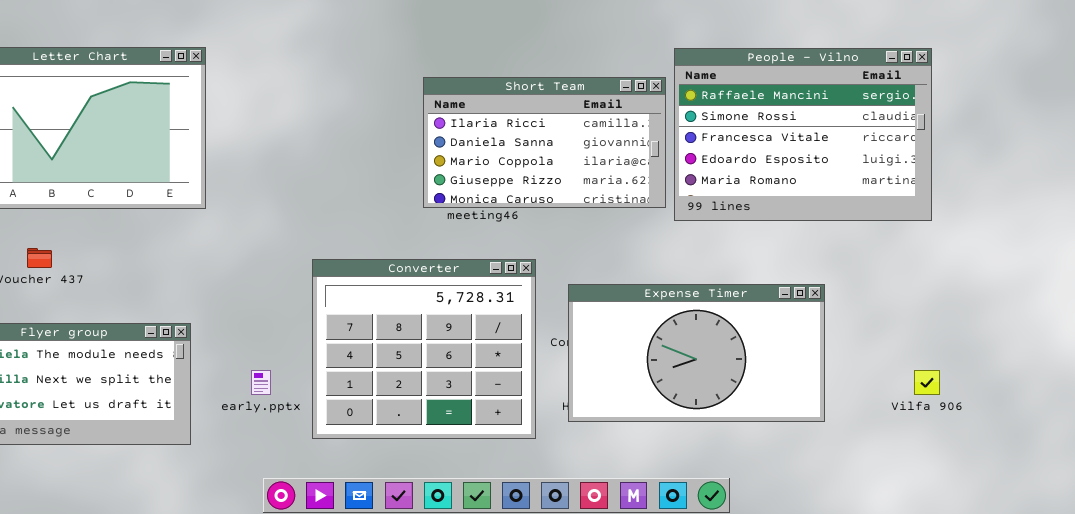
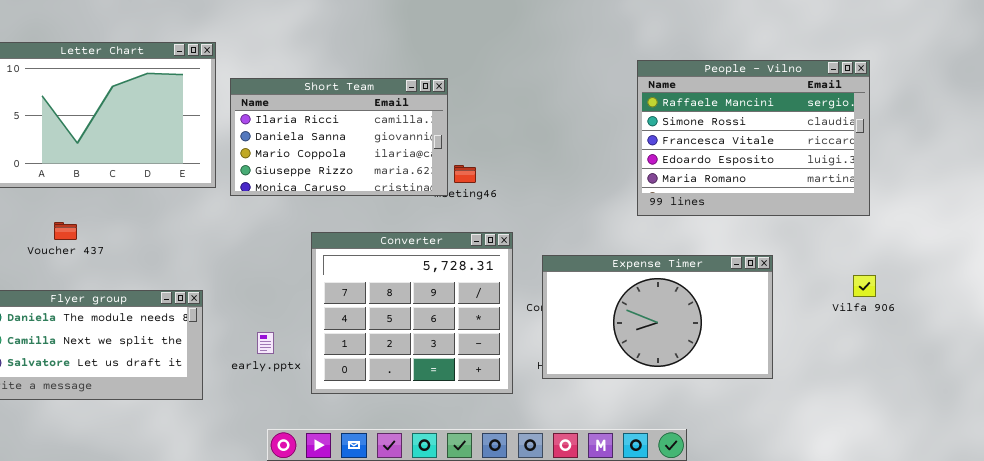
People - Vilno: [674,48,932,221] -> [637,60,870,216], moved
Short Team: [423,77,666,208] -> [230,78,448,196], moved
Vilfa 906: [914,370,940,395] -> [853,275,876,297], moved

